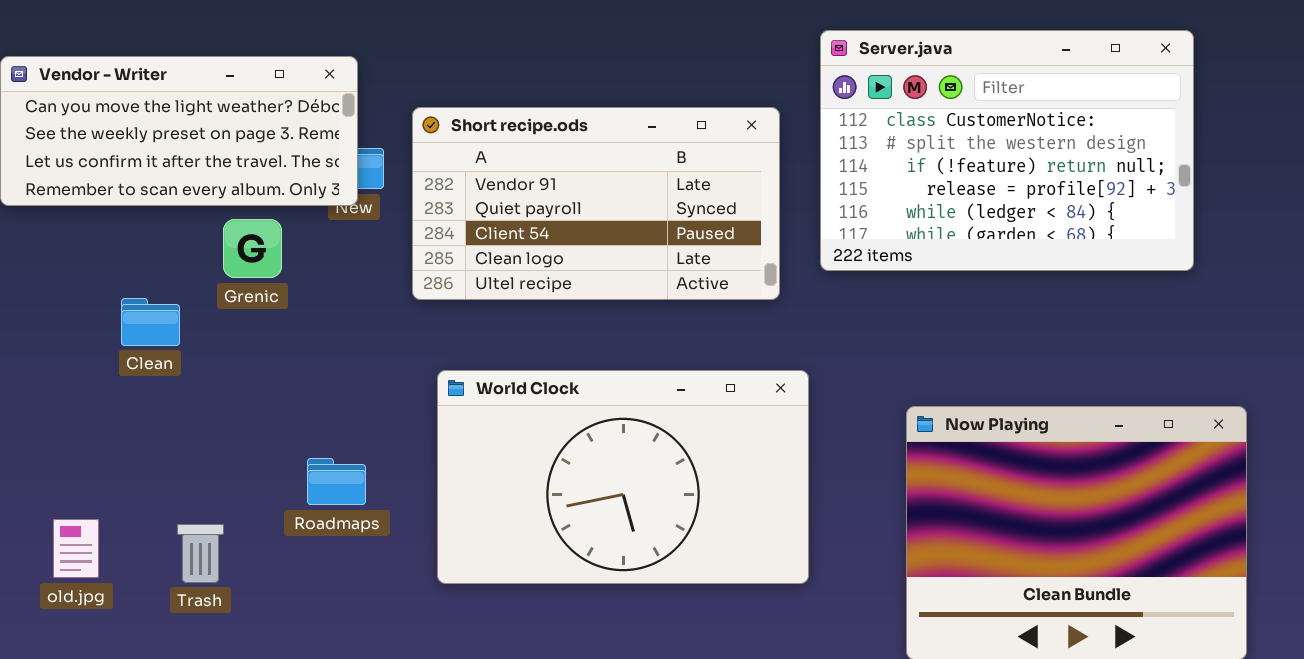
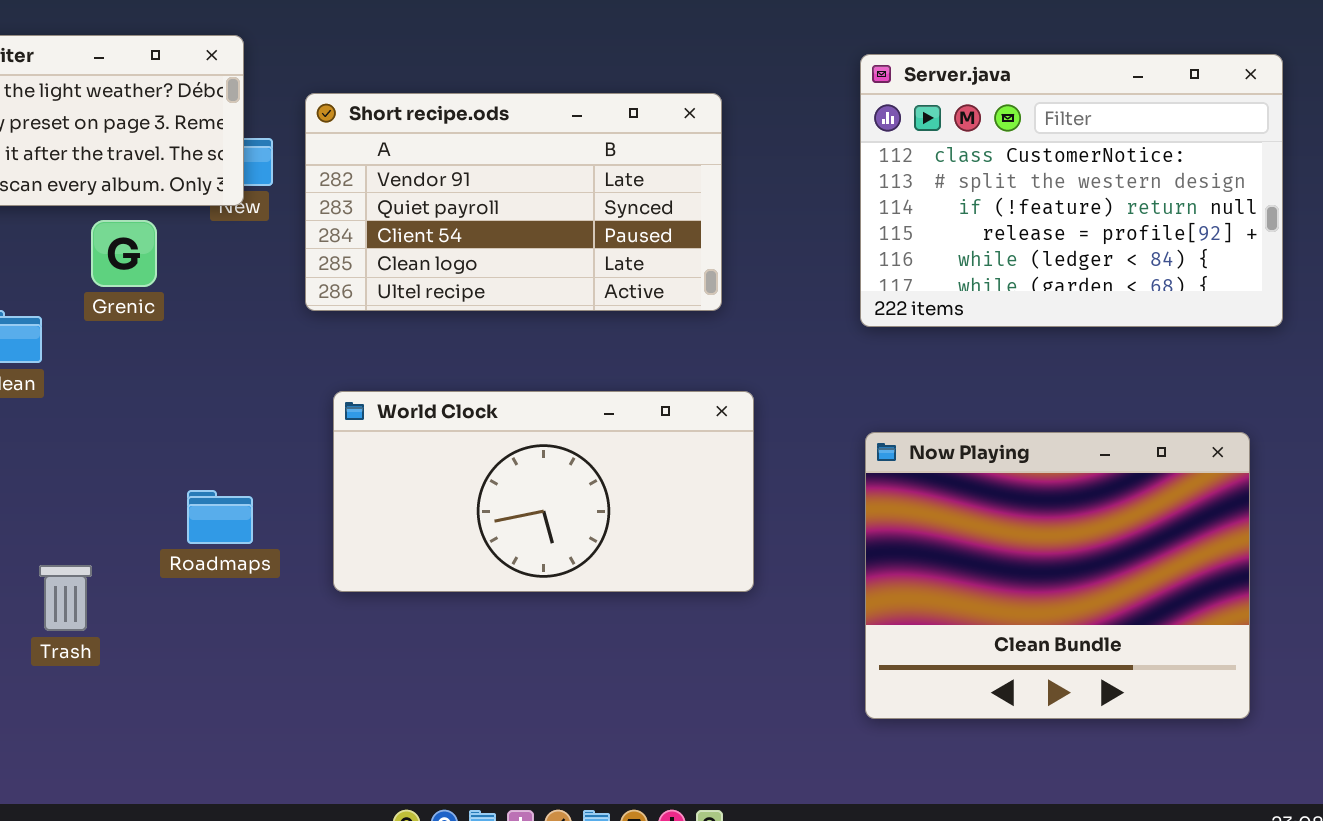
Server.java: [820,30,1194,271] -> [860,54,1283,327], moved
World Clock: [437,370,809,584] -> [333,391,754,592], resized

